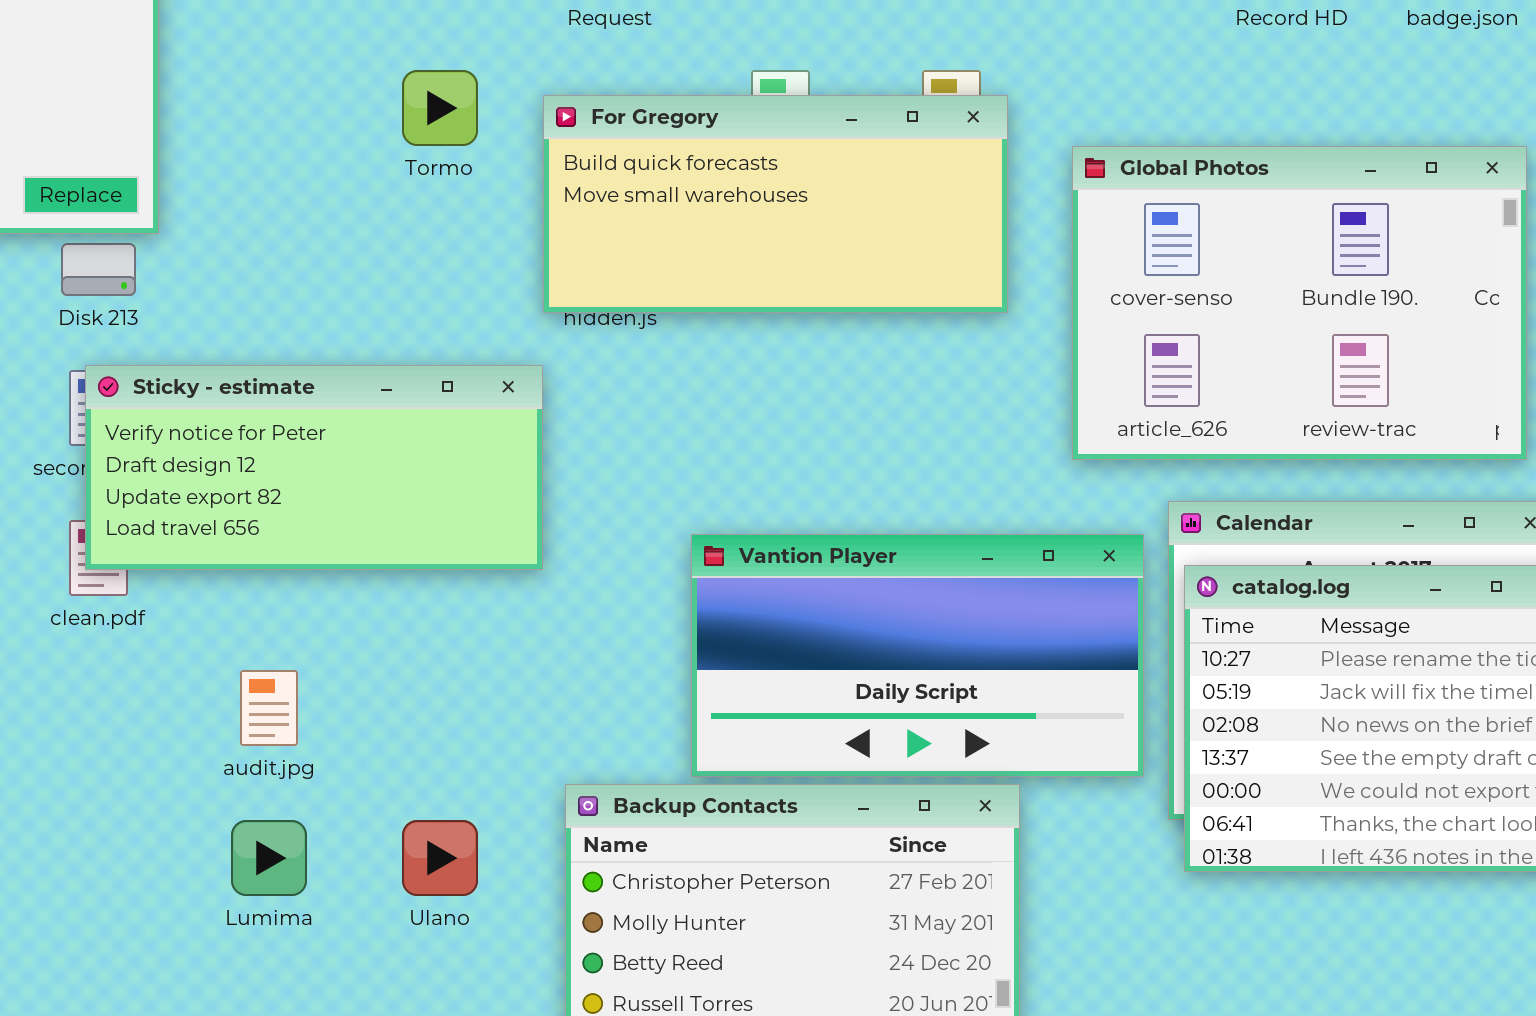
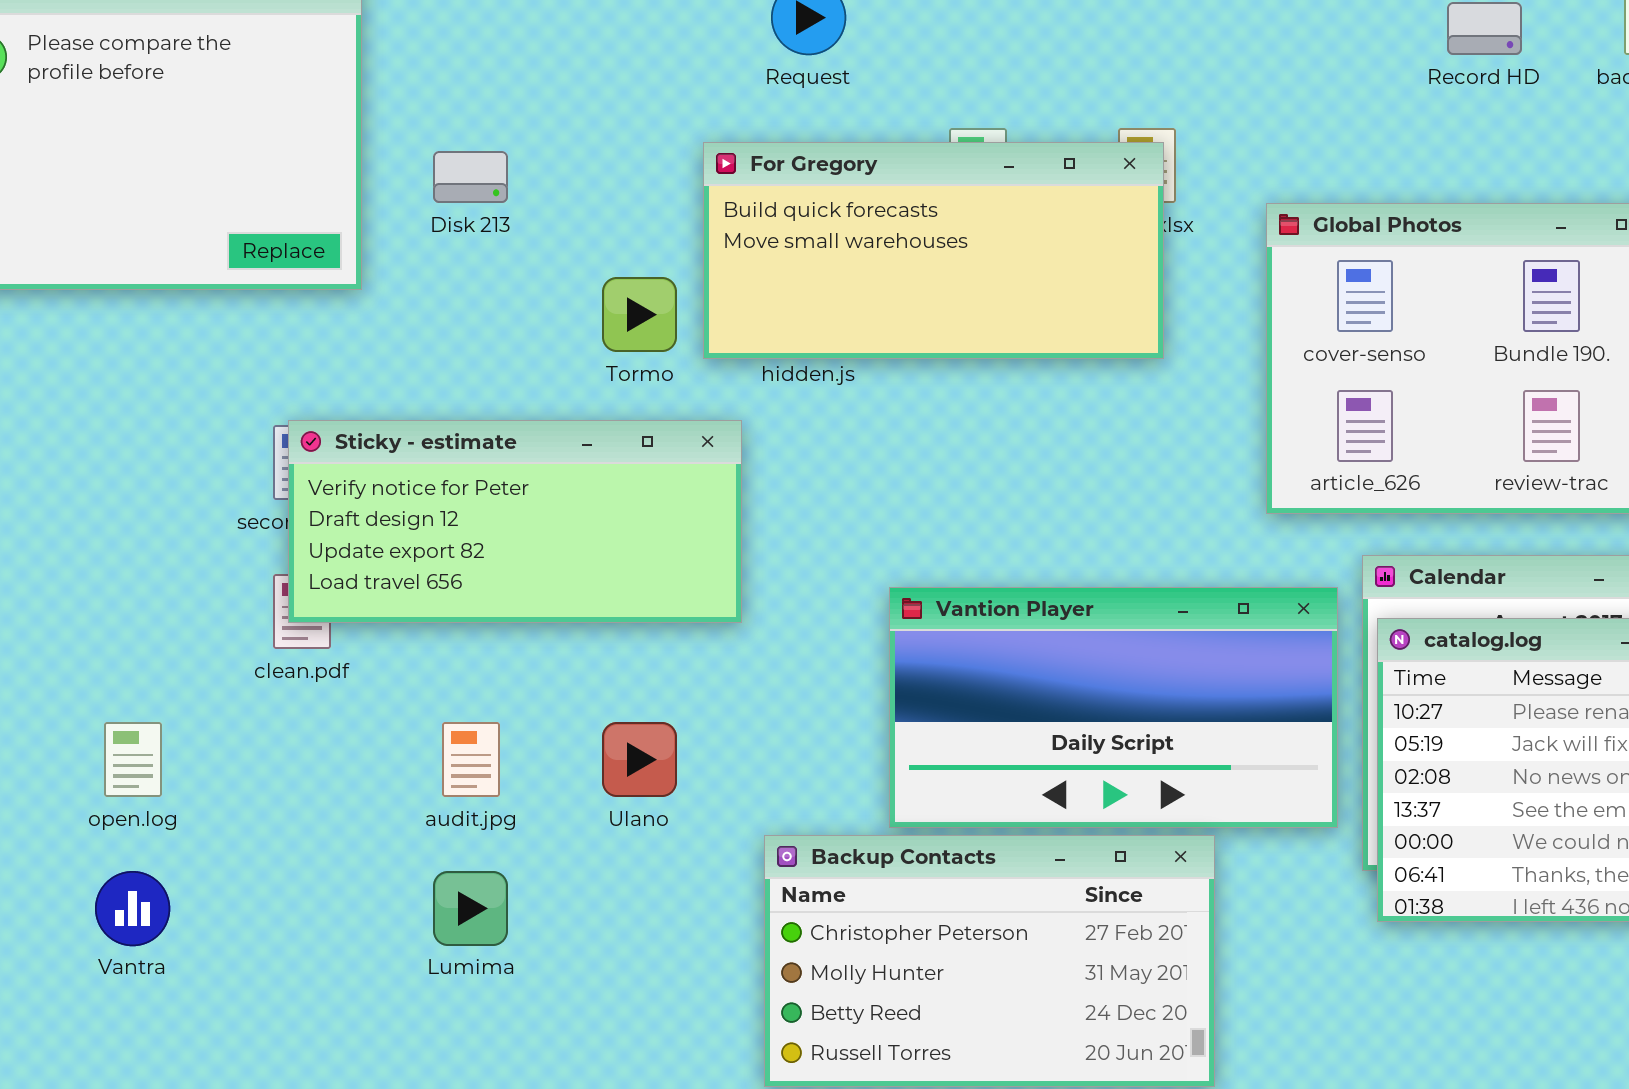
Tormo: [402,70,478,146] -> [602,277,677,352], moved
For Gregory: [543,95,1008,313] -> [703,142,1164,359], moved
Disk 213: [61,243,136,296] -> [433,151,508,203], moved
Ulano: [402,820,478,896] -> [602,722,677,797], moved

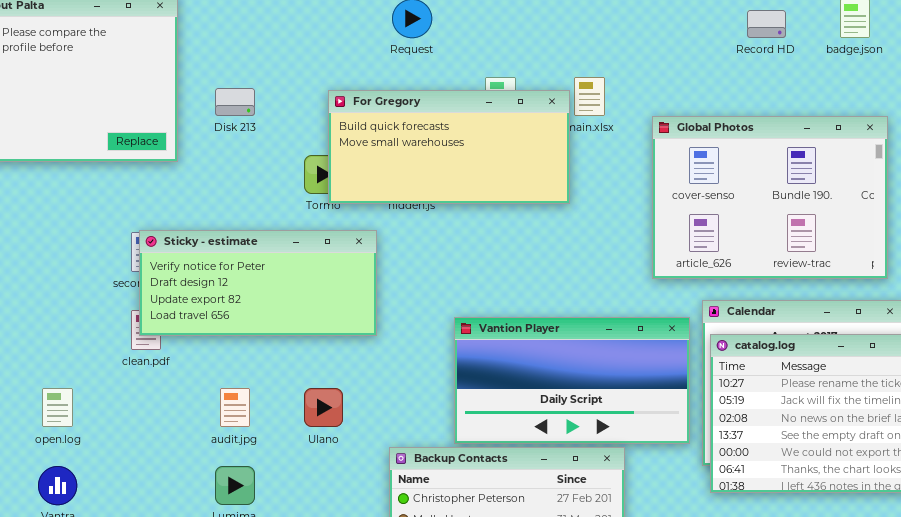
For Gregory: [703,142,1164,359] -> [328,90,570,204], moved

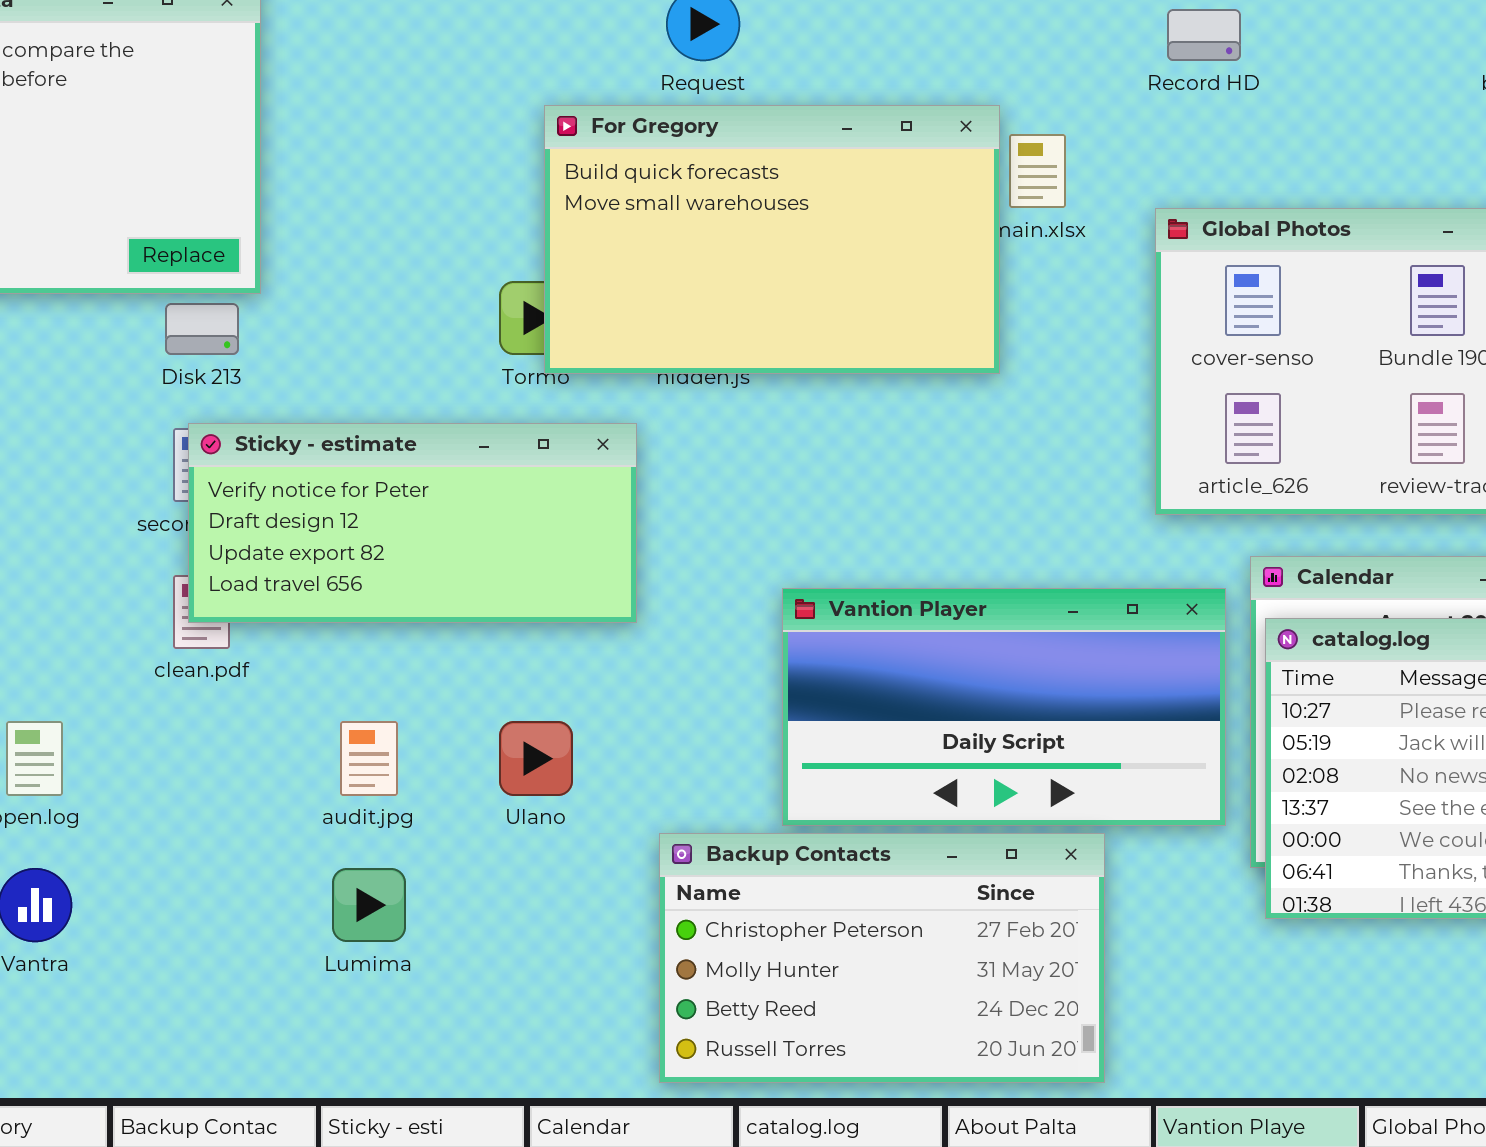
Record HD: [747,10,786,38] -> [1167,9,1241,61], moved
Disk 213: [215,88,255,116] -> [165,303,239,355], moved
For Gregory: [328,90,570,204] -> [544,105,1000,374], resized

